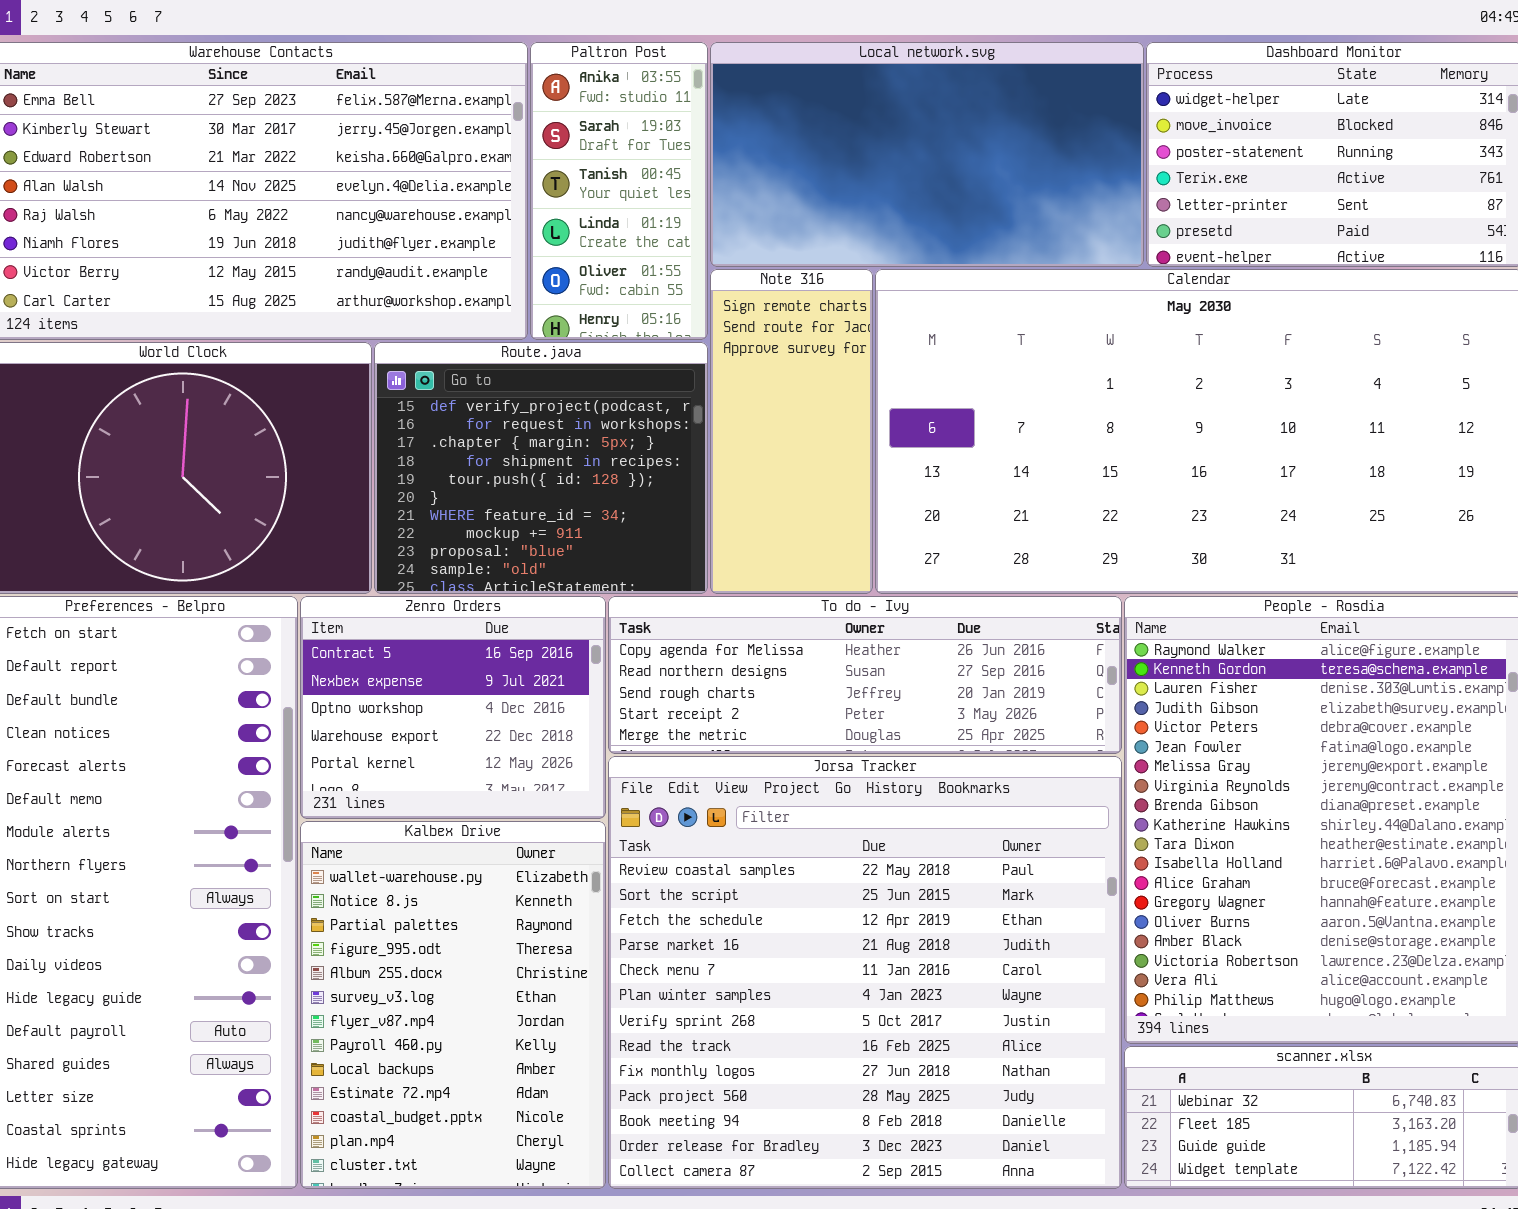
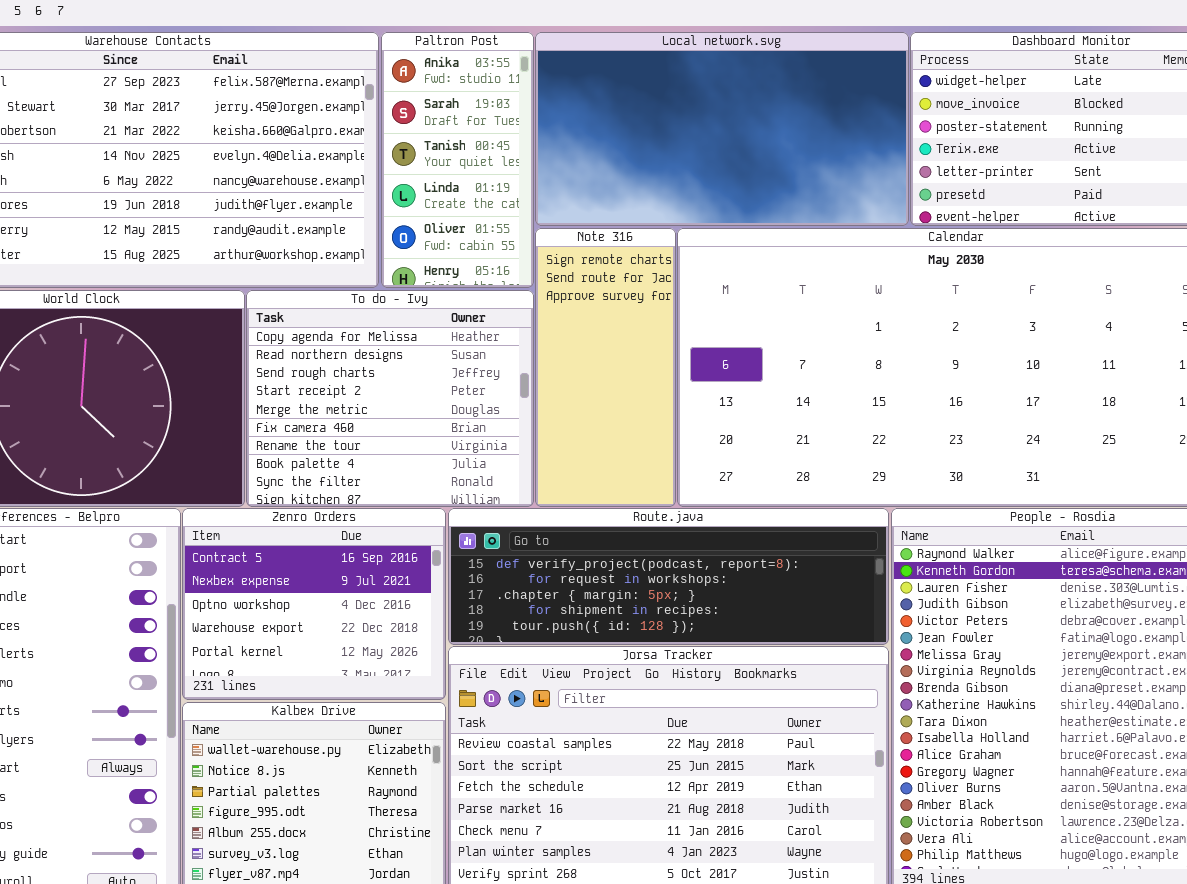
Route.java: [374,342,708,594] -> [448,508,889,645], moved, resized
To do - Ivy: [608,596,1122,754] -> [246,290,534,507], moved, resized

